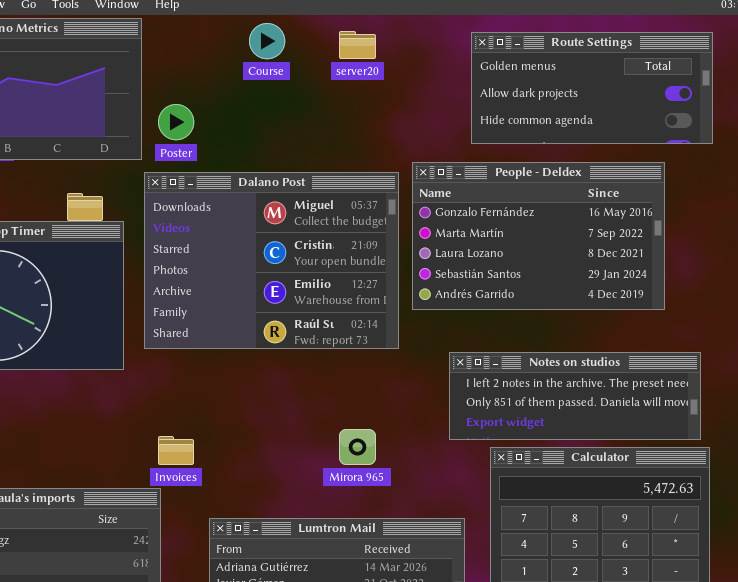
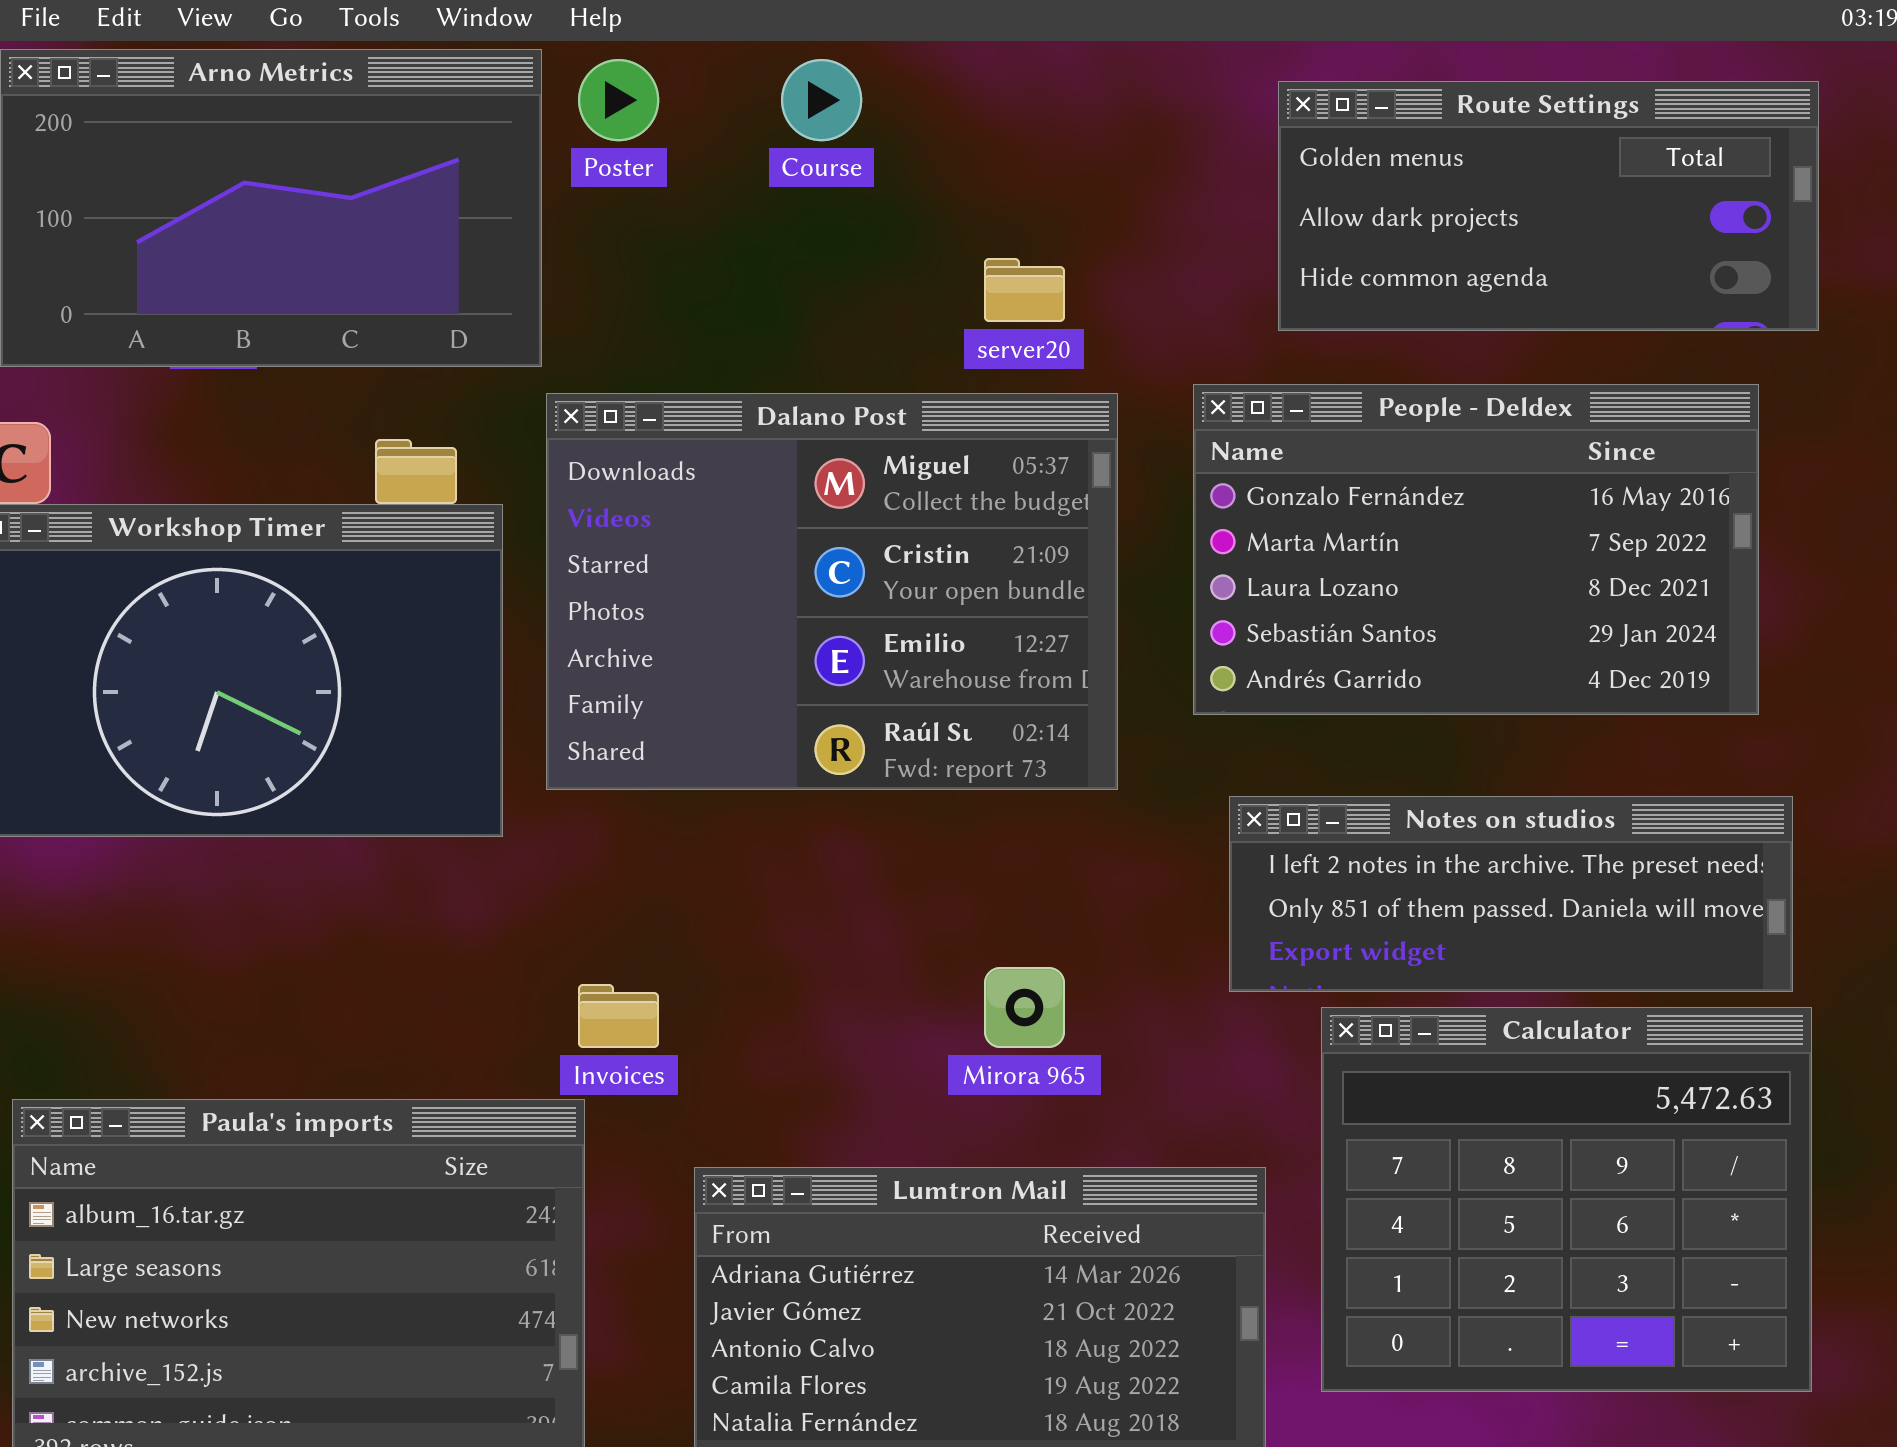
server20: [339,31,376,59] -> [984,258,1065,322], moved
Poster: [158,104,194,140] -> [578,59,659,141], moved
People - Deldex: [412,162,665,310] -> [1193,384,1759,715], moved

